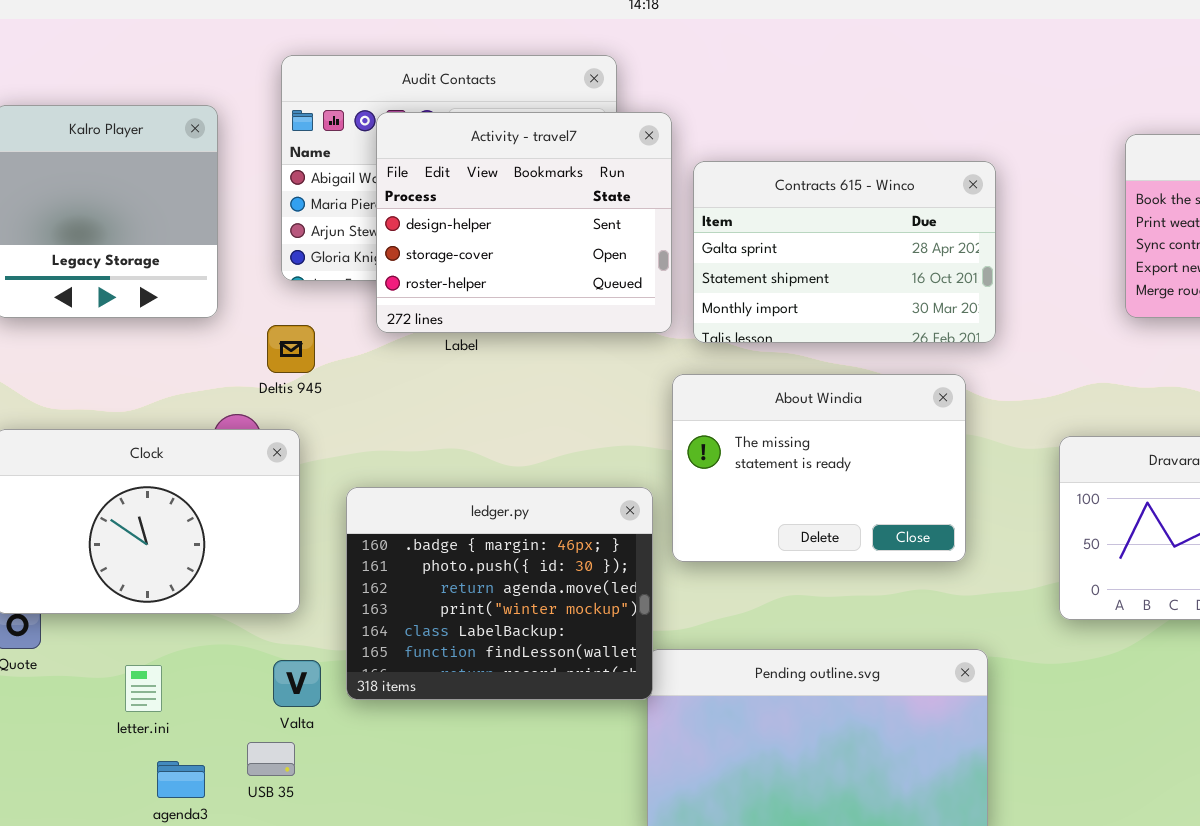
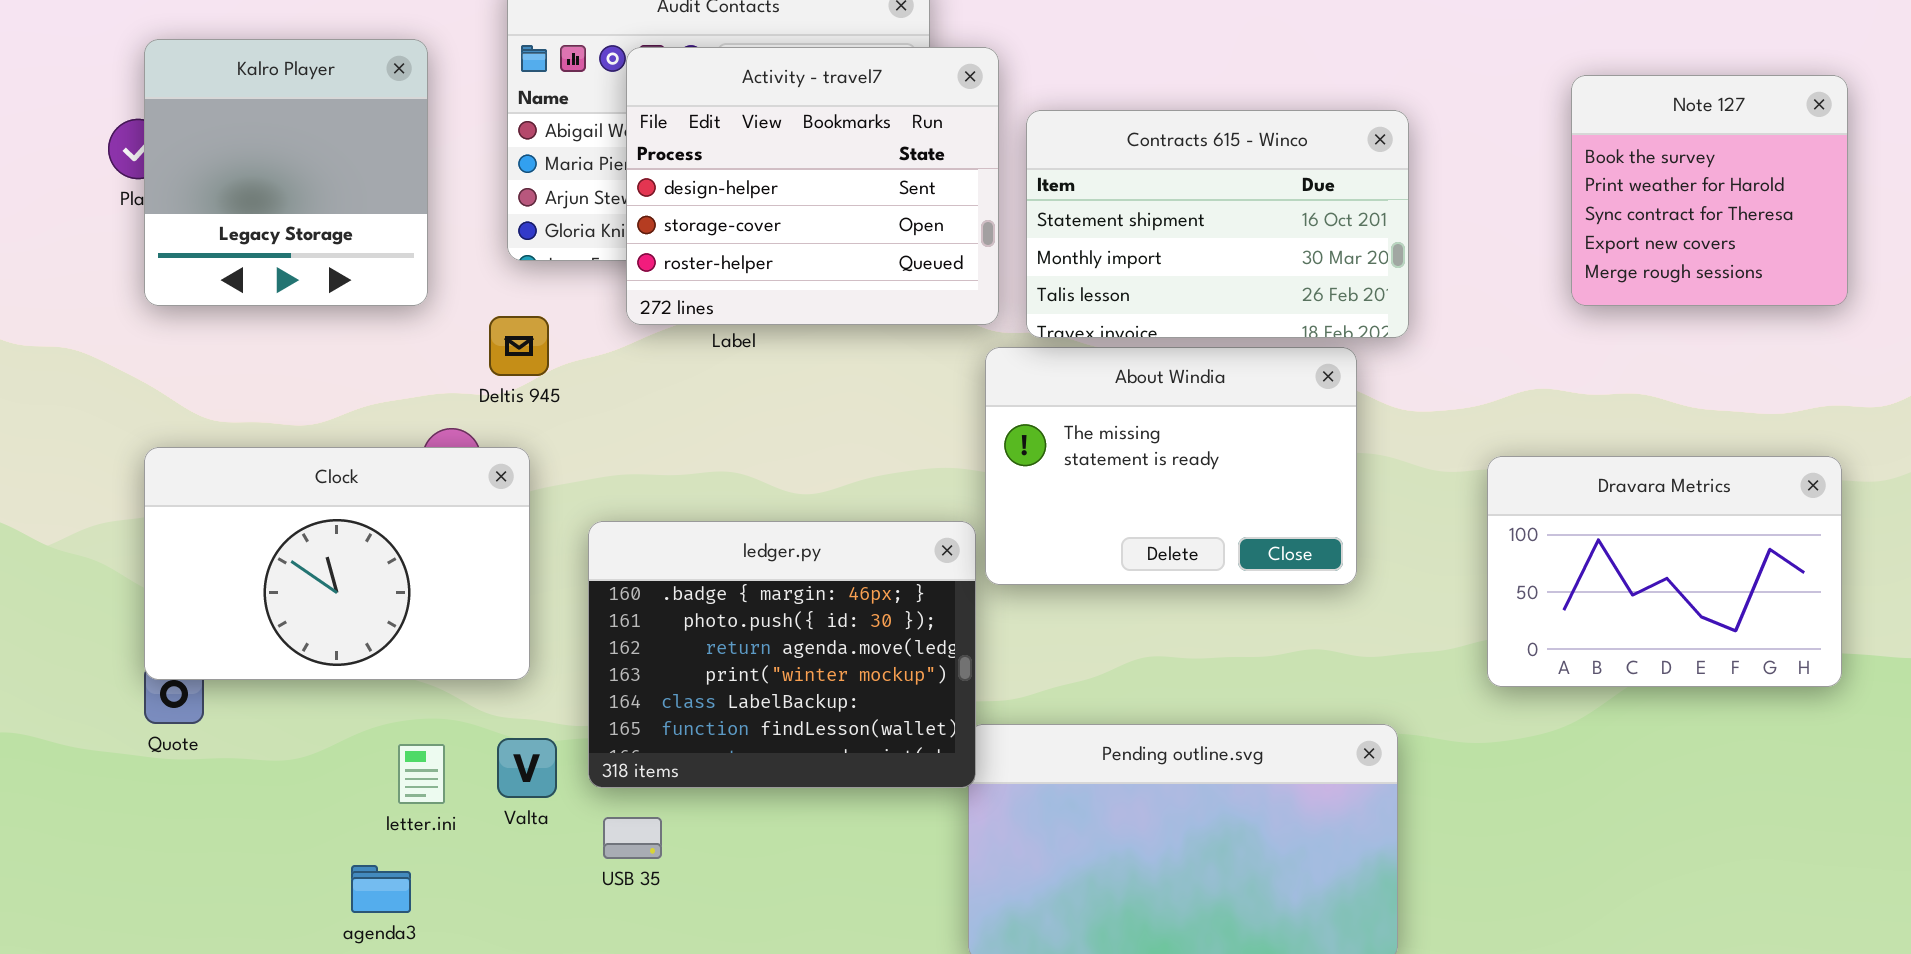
Contracts 615 - Winco: [693,161,996,343] -> [1026,110,1409,338], scrolled down 1 row
About Windia: [672,374,966,562] -> [985,347,1357,585], moved
letter.ini: [125,665,162,712] -> [398,744,445,804], moved
USB 35: [247,742,295,776] -> [603,817,662,859], moved

